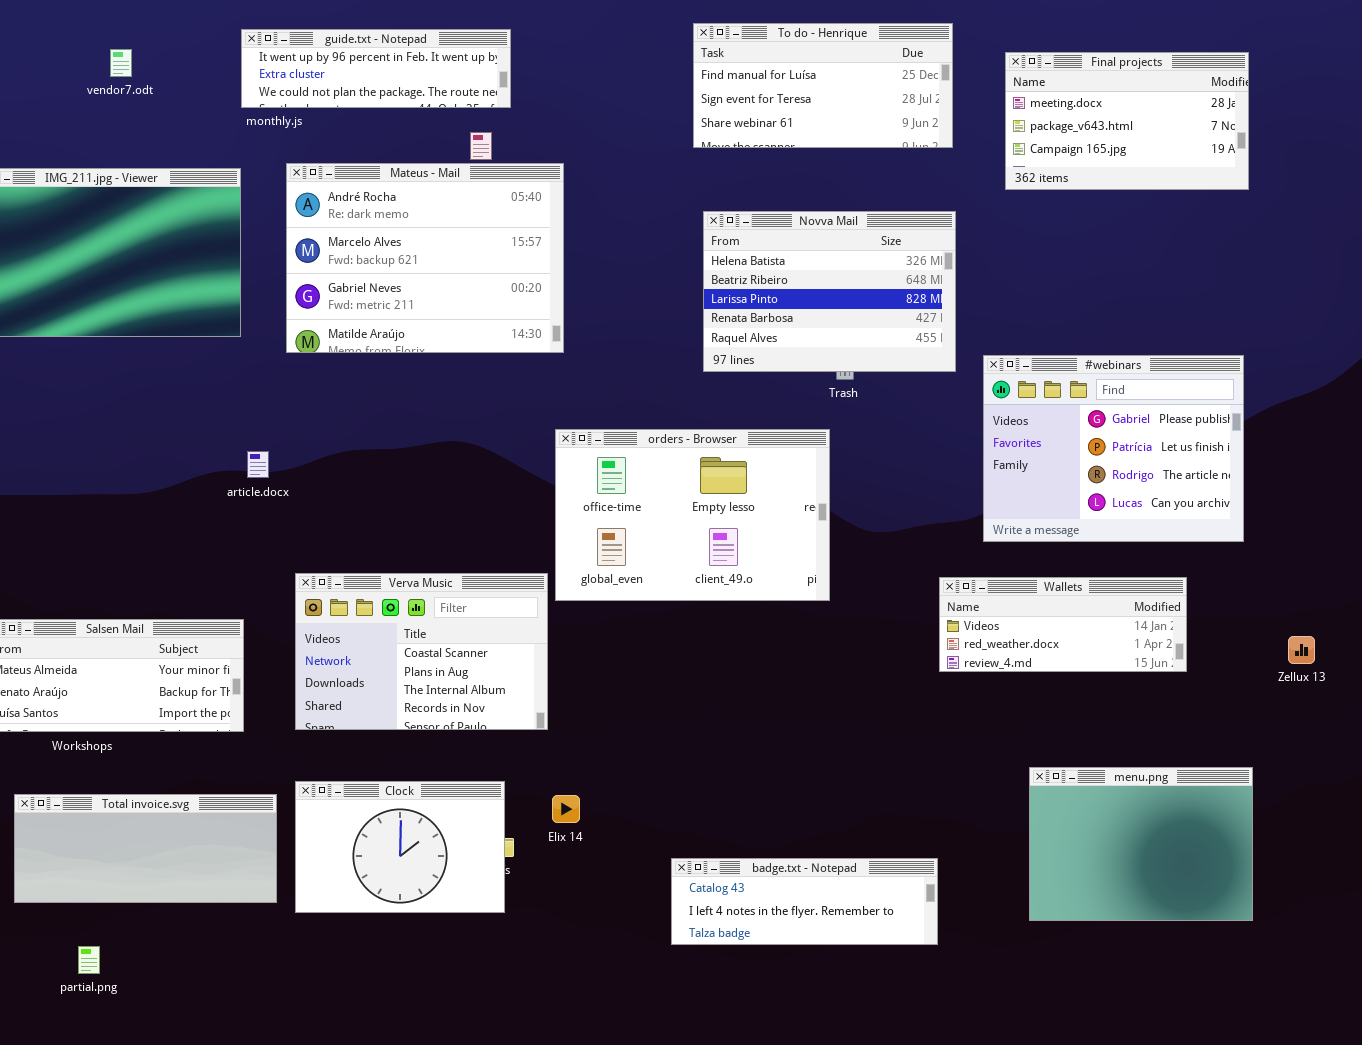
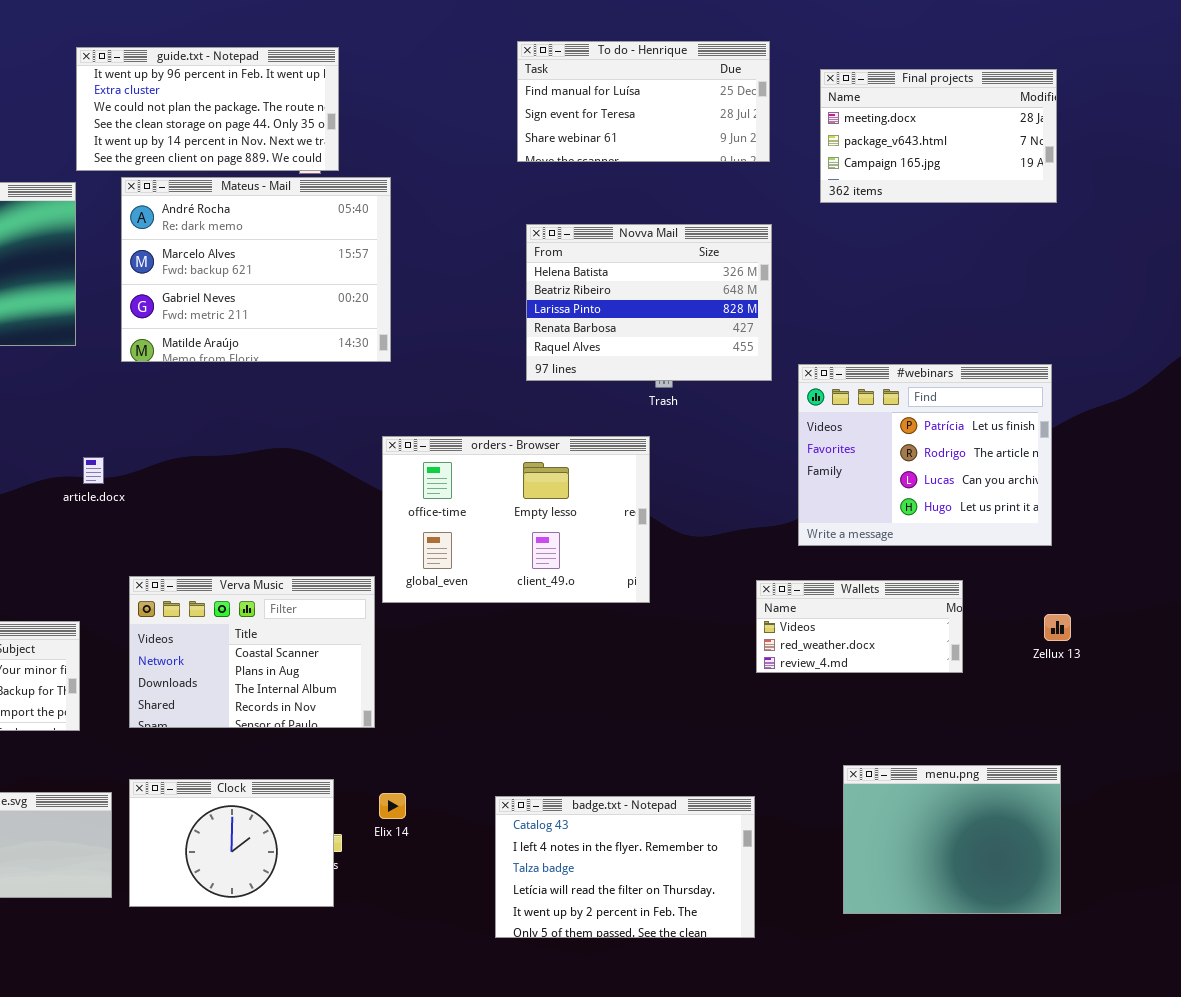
guide.txt - Notepad: [241,29,511,108] -> [76,47,339,171], resized
#webinars: [983,355,1244,542] -> [798,364,1052,546], scrolled down 1 row
Wallets: [939,577,1187,672] -> [756,580,963,673], resized
Zellux 13: [1288,636,1315,664] -> [1044,614,1071,641], moved
badge.txt - Notepad: [671,858,938,945] -> [495,796,755,938], resized

